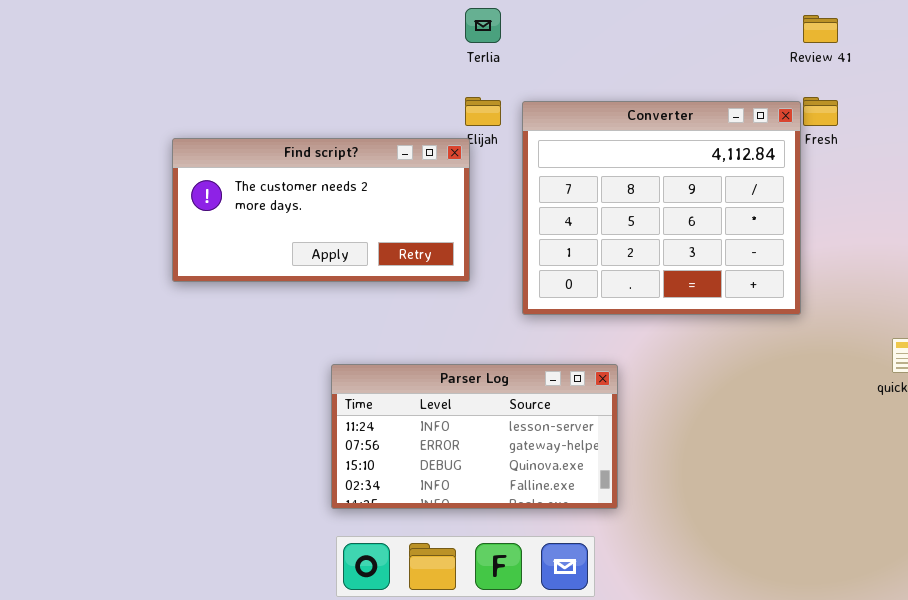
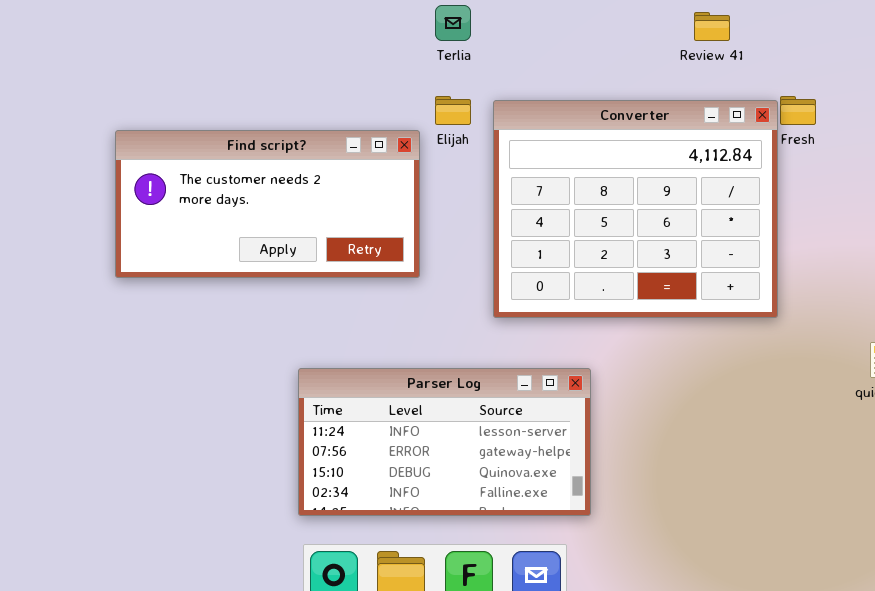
Review 41: [803,15,838,43] -> [694,12,730,41], moved
Find script?: [172,138,470,282] -> [115,130,420,278], moved

